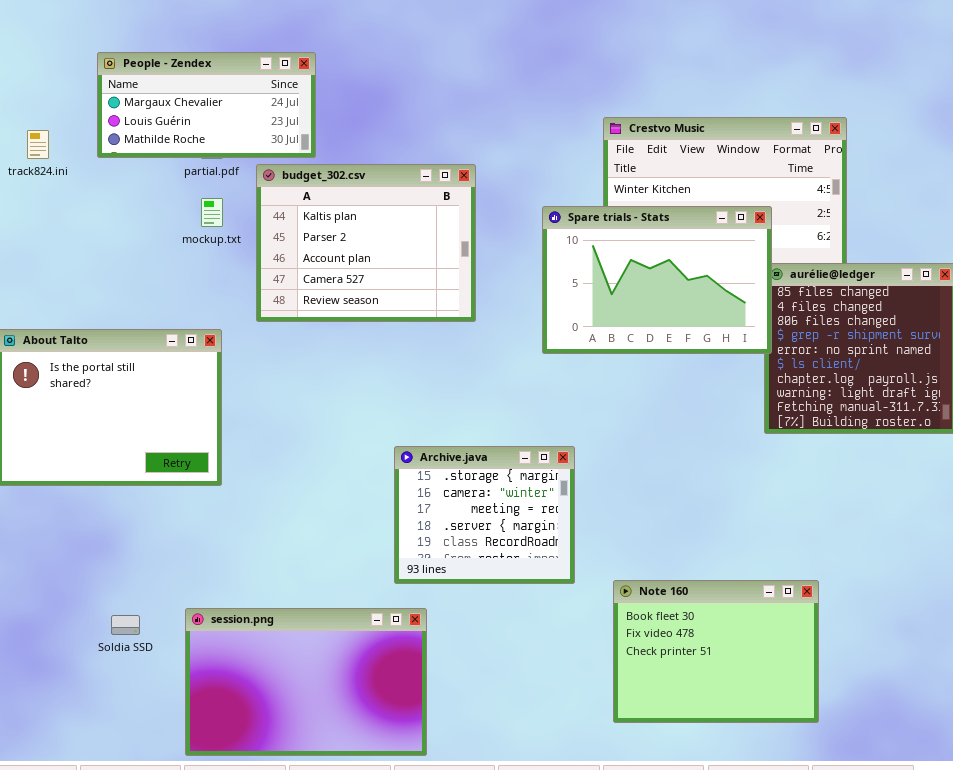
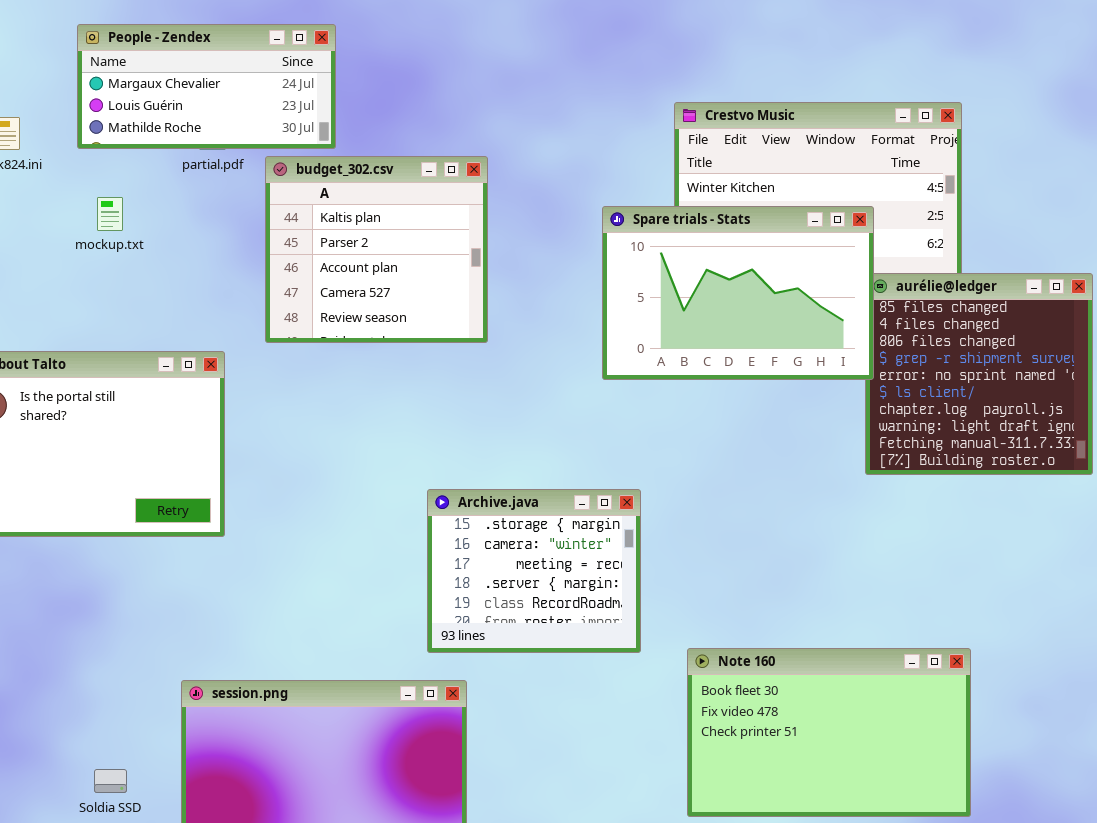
budget_302.csv: [256,164,476,322] -> [265,156,488,343], resized
mockup.txt: [201,198,223,227] -> [97,197,123,231], moved
Note 160: [613,580,819,723] -> [687,648,971,817], resized
Soldia SSD: [111,615,140,635] -> [94,769,127,793], moved

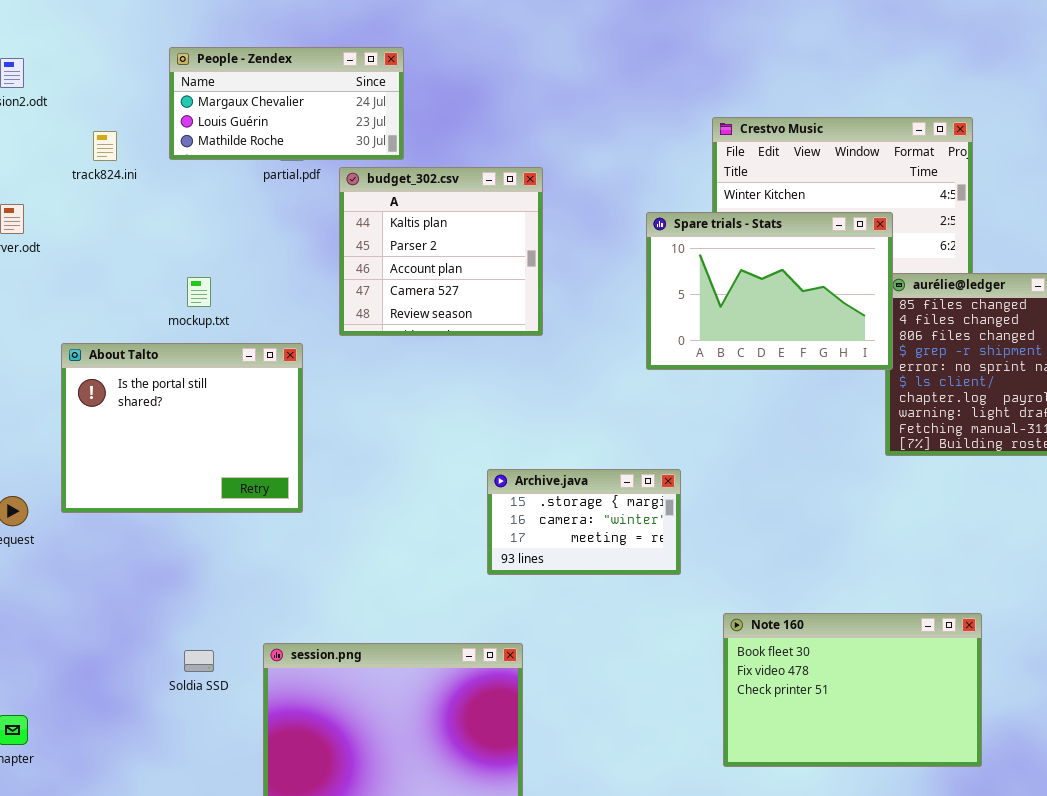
mockup.txt: [97,197,123,231] -> [187,277,211,307], moved
Archive.java: [427,489,641,653] -> [487,469,681,575], resized
Soldia SSD: [94,769,127,793] -> [184,650,214,672], moved

